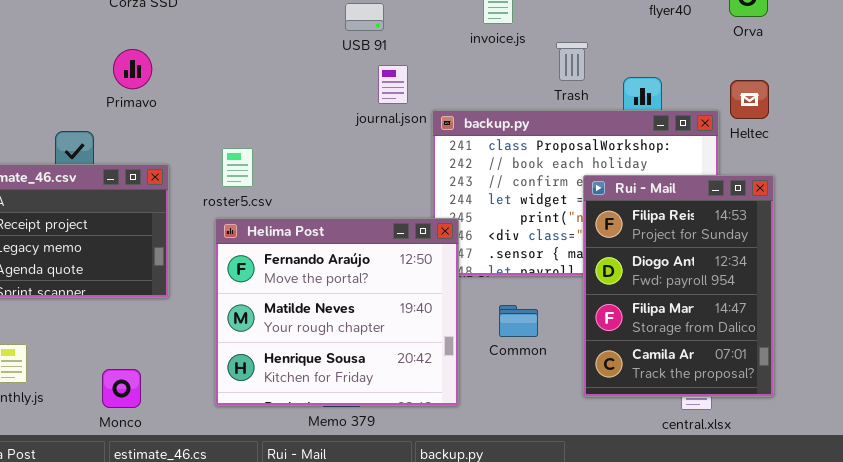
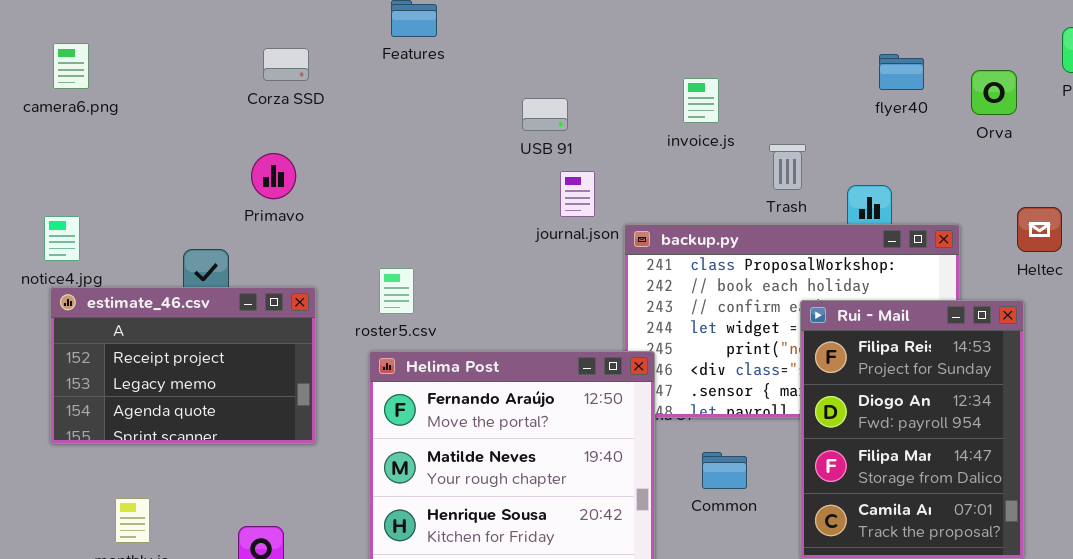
Heltec: [730,80,769,119] -> [1017,207,1062,252], moved

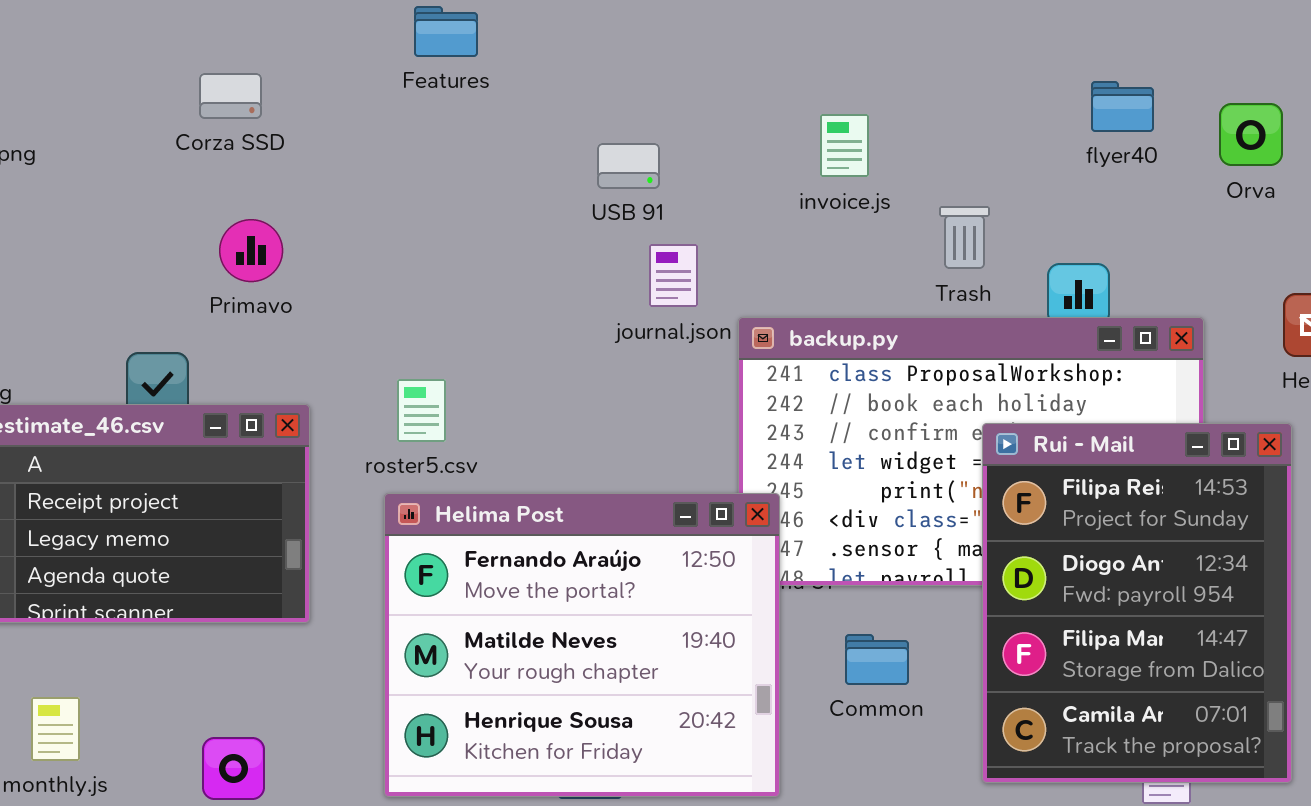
Corza SSD: [263,48,309,81] -> [199,73,262,119], moved

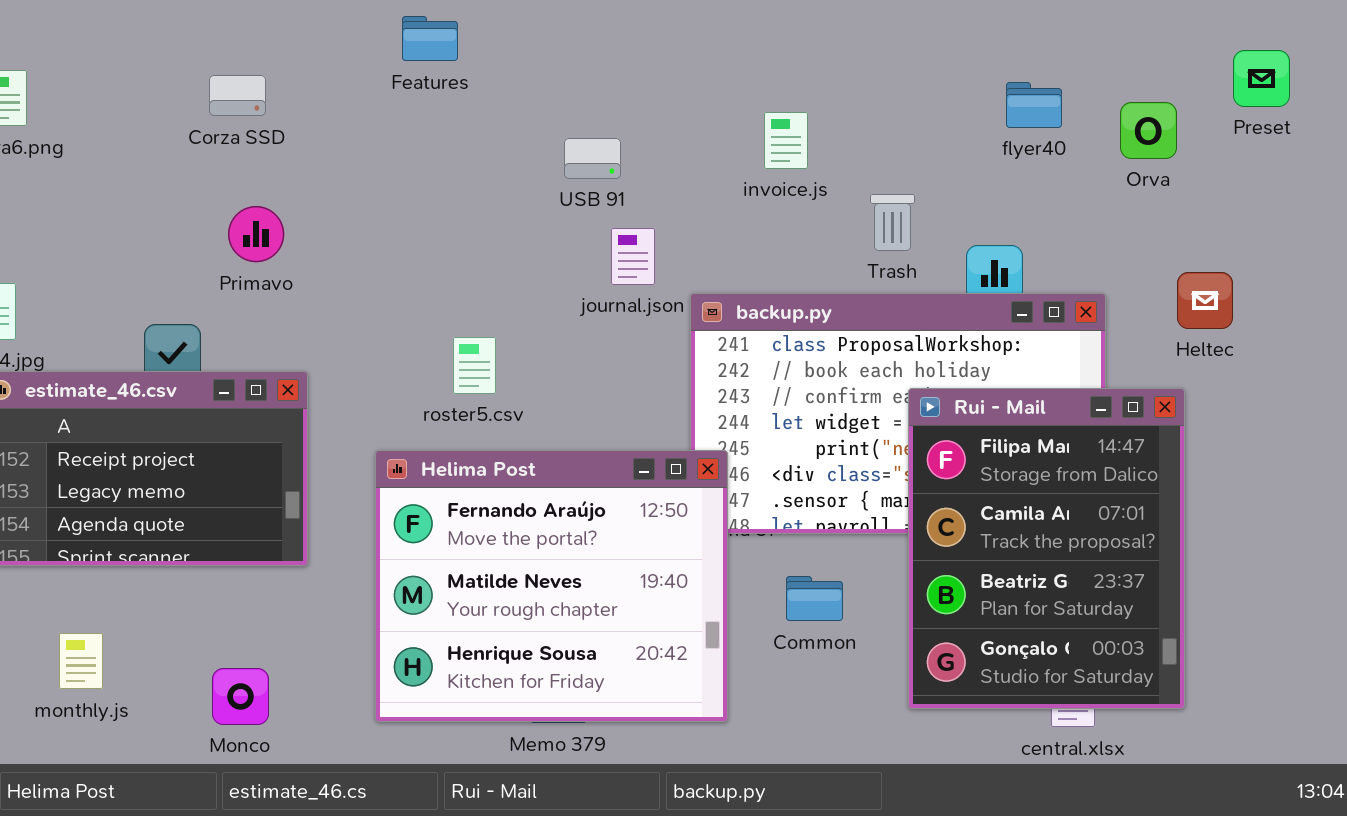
roster5.csv: [397,379,446,442] -> [453,337,496,394], moved
Rui - Mail: [982,423,1292,783] -> [908,388,1185,709], scrolled down 2 rows

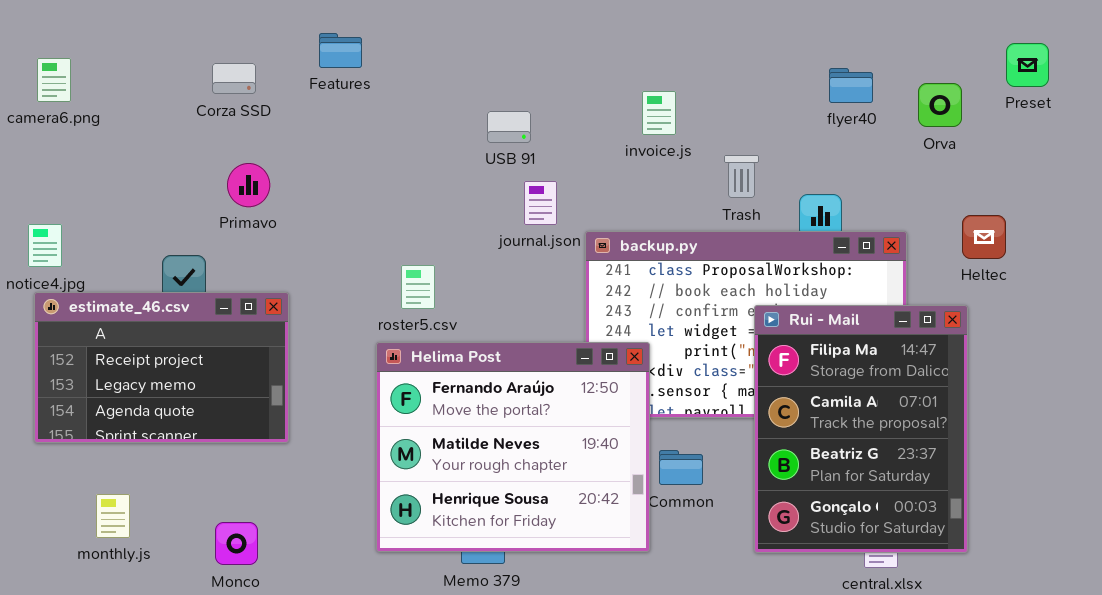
Features: [402,16,458,61] -> [319,33,362,68], moved
Helima Post: [375,450,728,722] -> [376,342,650,552], moved

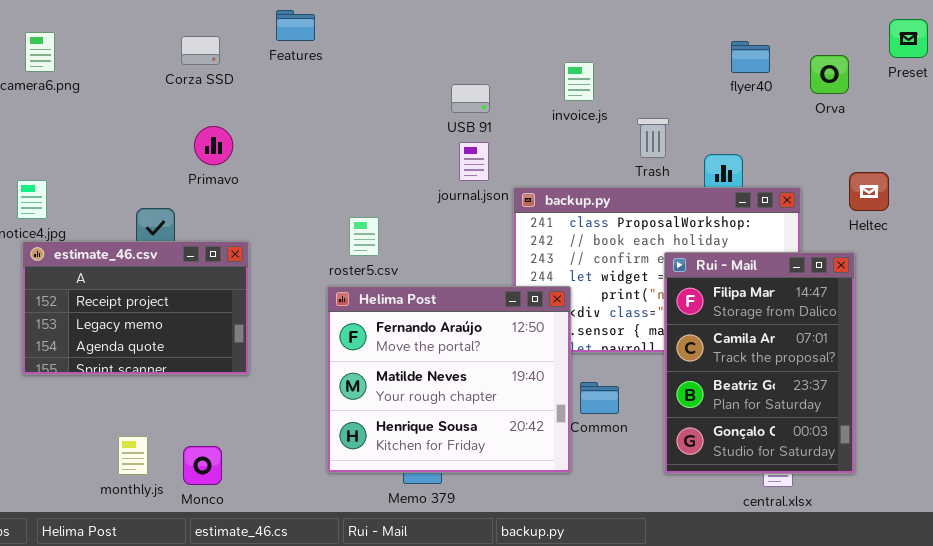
USB 91: [487,111,531,143] -> [451,84,490,113], moved
monthly.js: [96,494,130,538] -> [118,436,148,475], moved

